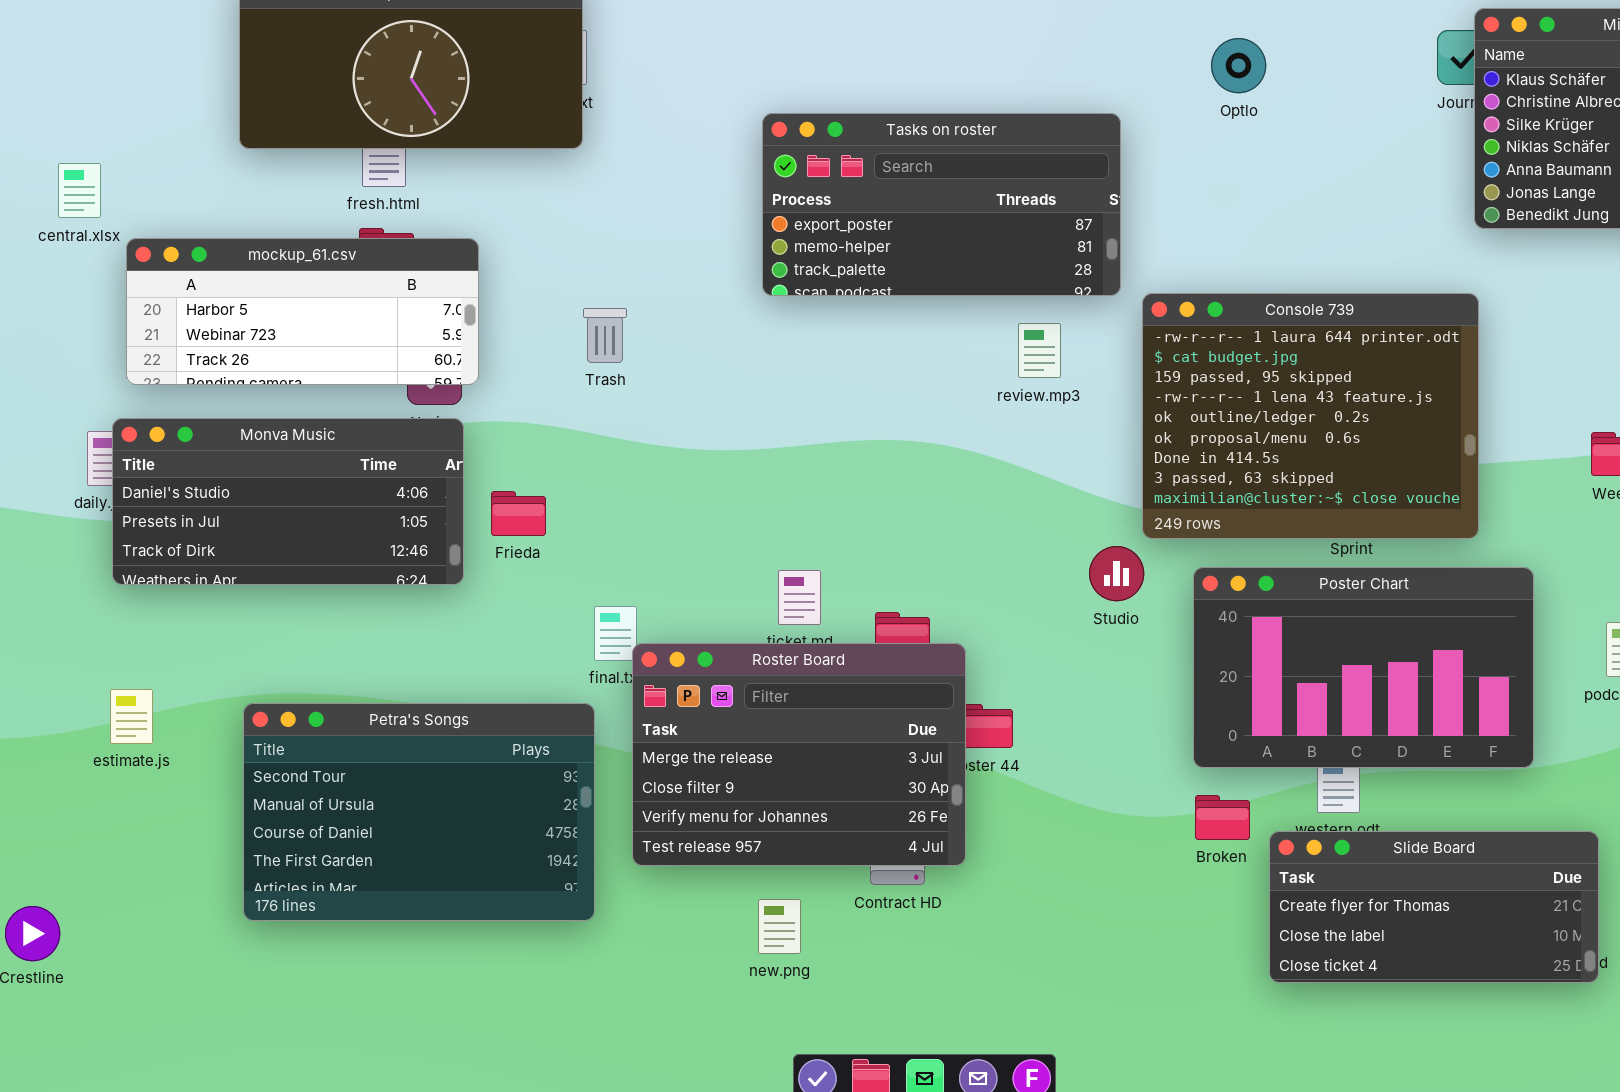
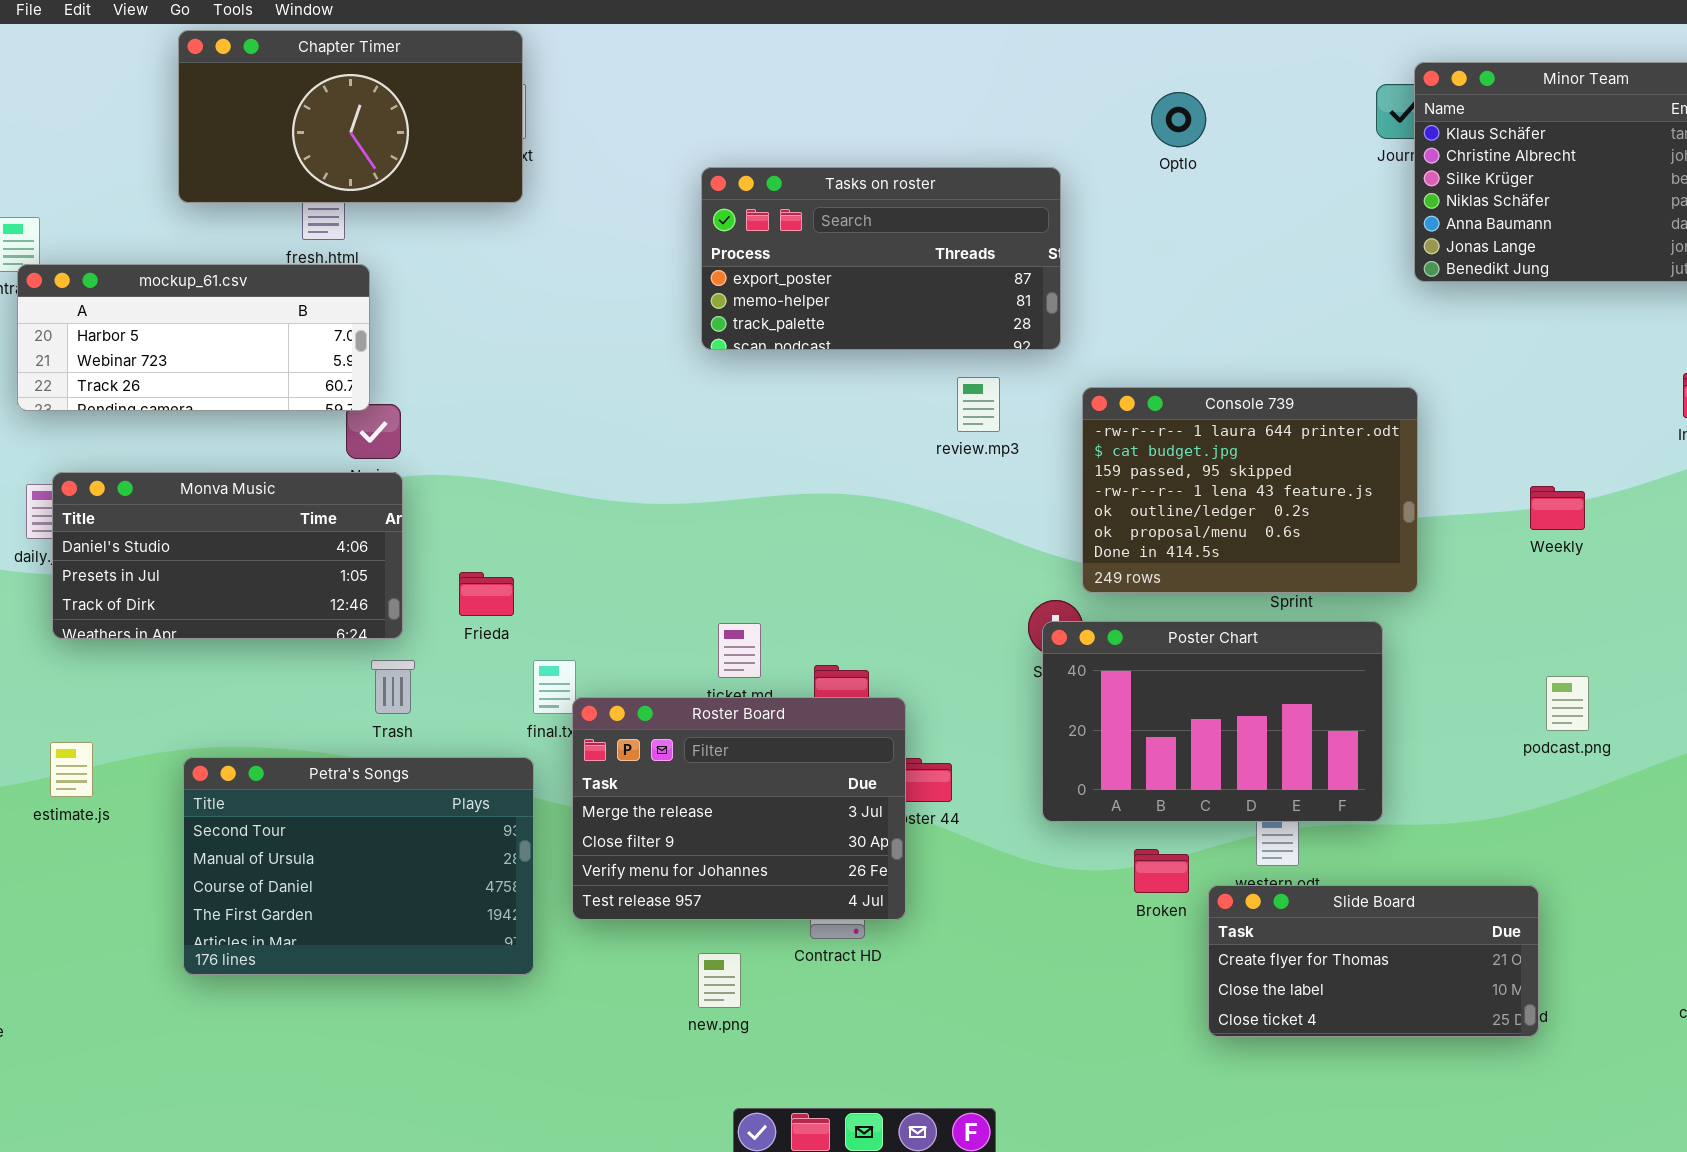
mockup_61.csv: [126,238,479,385] -> [17,264,370,411], moved
Console 739: [1142,293,1479,539] -> [1082,387,1418,593], resized
Trash: [583,308,627,363] -> [371,660,415,714], moved
Frieda: [491,491,546,536] -> [459,572,514,616], moved
Poster Chart: [1193,567,1534,768] -> [1042,621,1383,822], moved

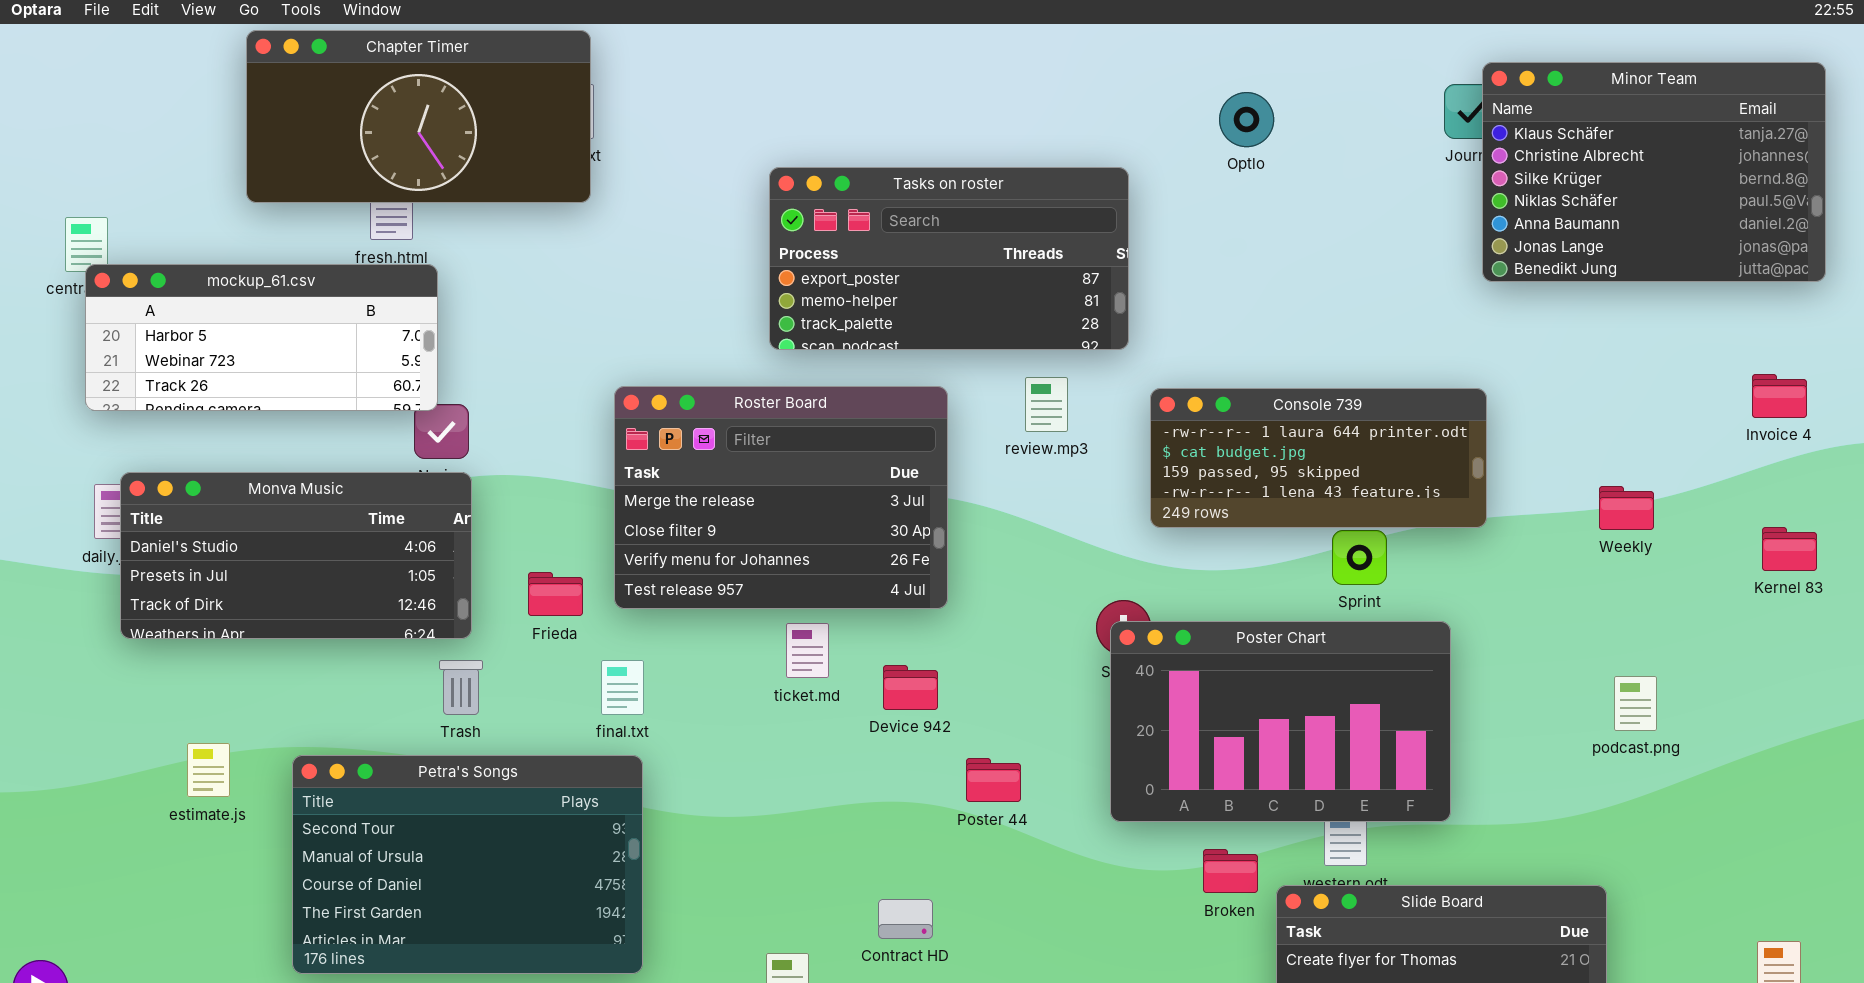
Console 739: [1082,387,1418,593] -> [1150,388,1487,528], resized
Roster Board: [572,697,906,920] -> [614,386,948,609], moved
estimate.js: [50,742,93,797] -> [187,743,230,797], moved
Petra's Songs: [183,757,534,975] -> [292,755,643,974], moved

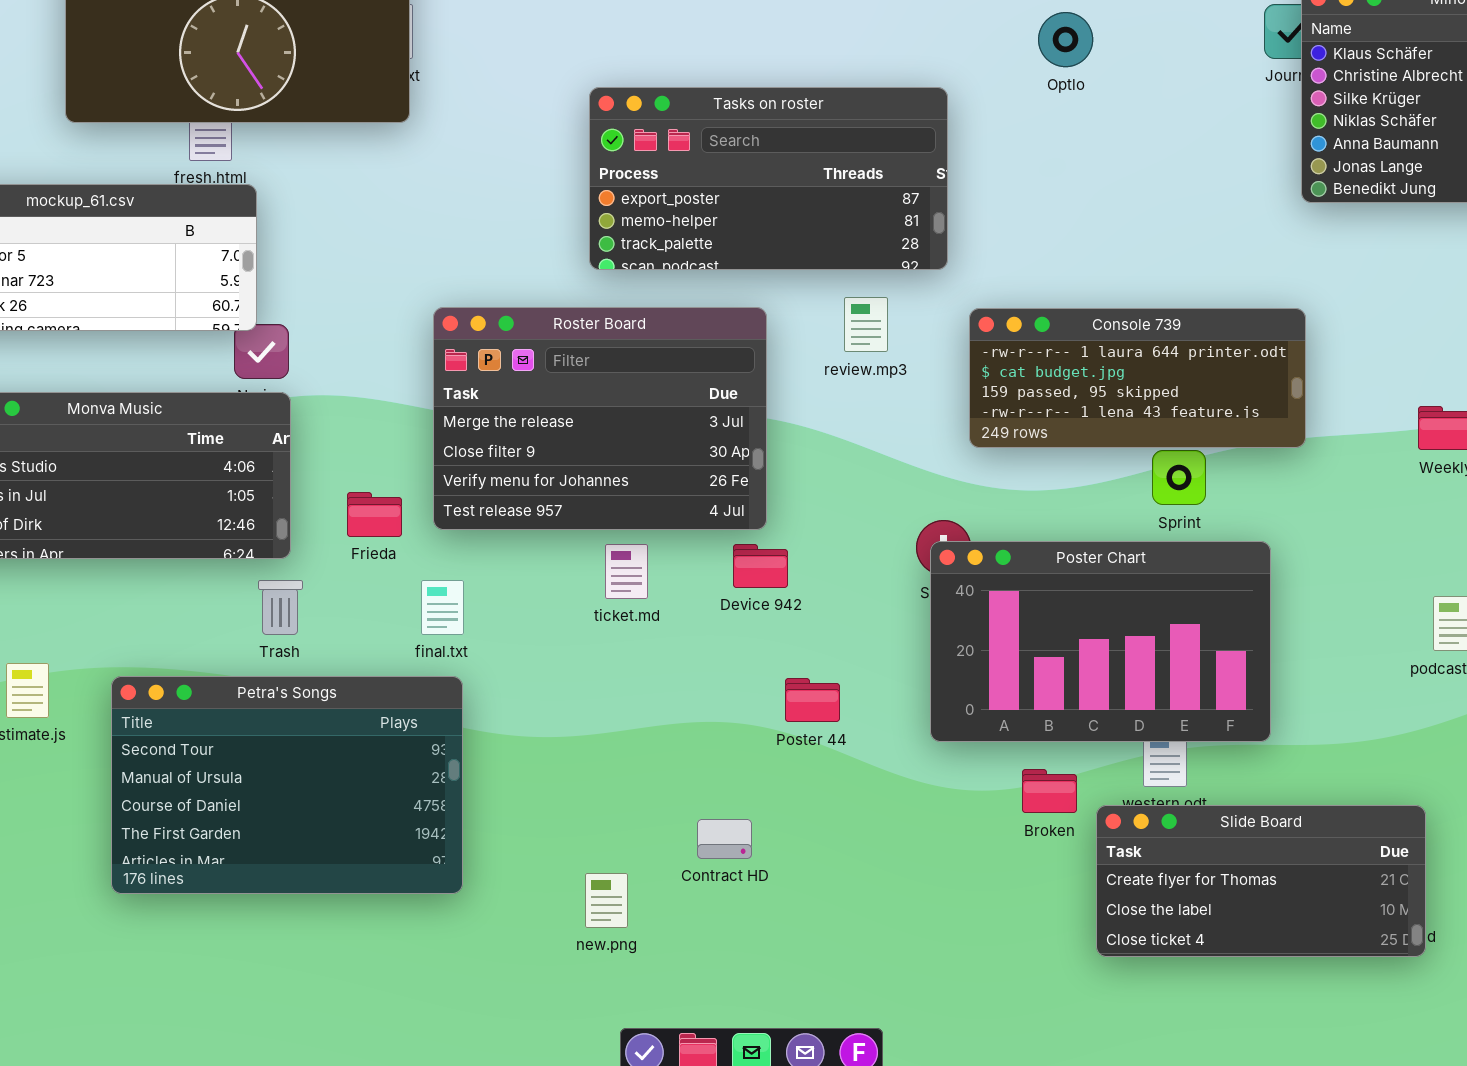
Device 942: [883,665,938,710] -> [733,544,788,588], moved

